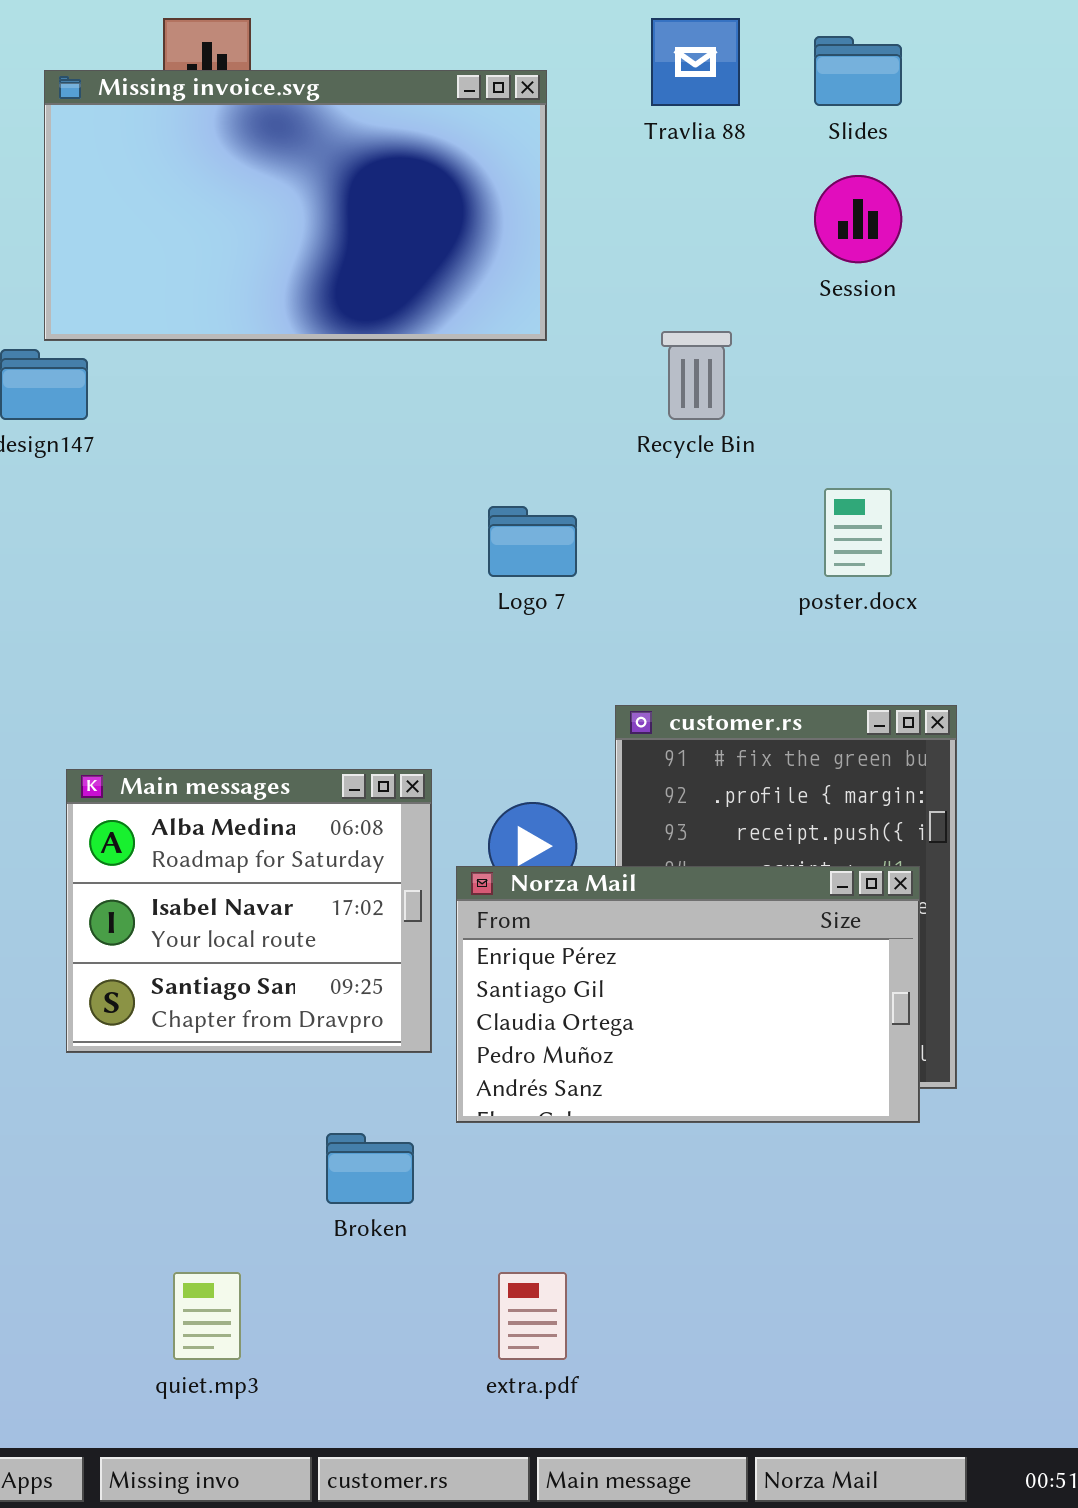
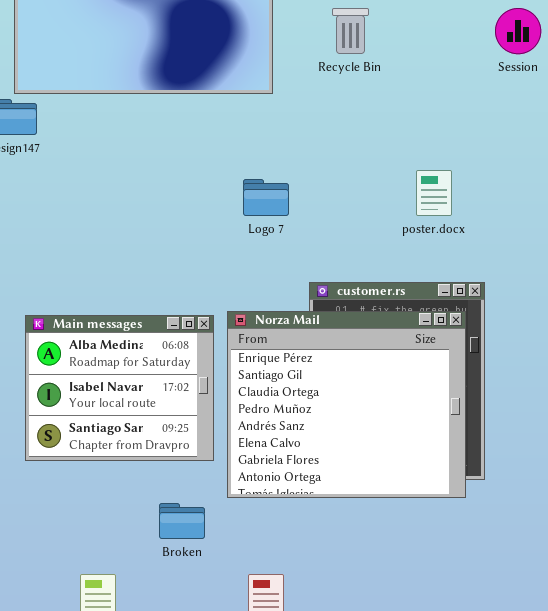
Session: [814,175,902,263] -> [495,8,541,54], moved
Recycle Bin: [661,331,732,420] -> [332,8,369,54], moved
Norza Mail: [456,866,920,1123] -> [227,311,466,498], resized

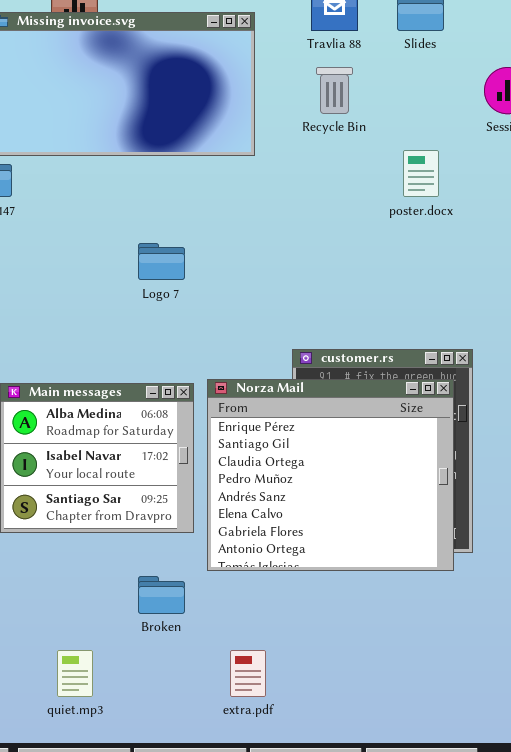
poster.docx: [416,170,452,216] -> [403,150,439,197], moved
Logo 7: [243,179,289,216] -> [138,243,185,280], moved

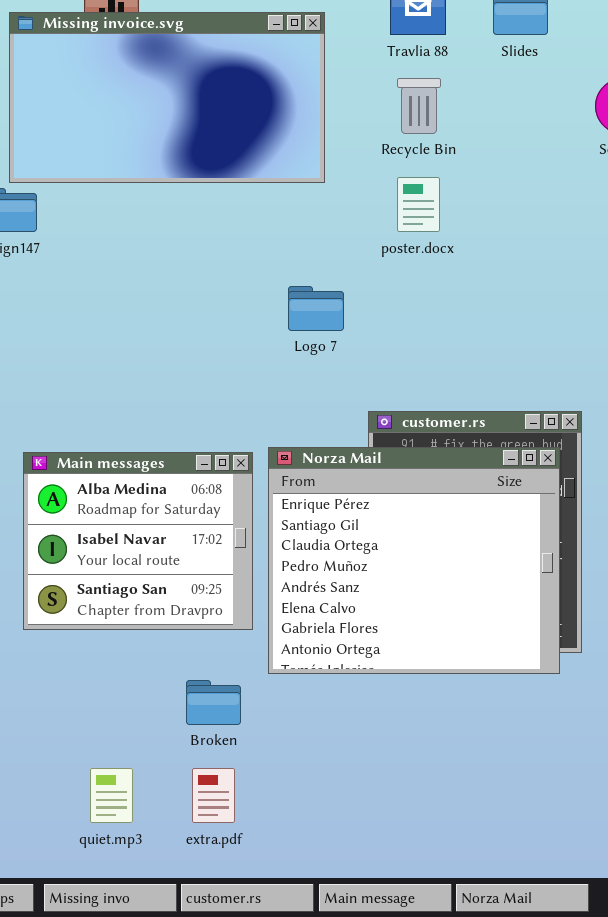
poster.docx: [403,150,439,197] -> [397,177,440,232], moved
Logo 7: [138,243,185,280] -> [288,286,344,331], moved
extra.pdf: [230,650,266,697] -> [192,768,235,823], moved

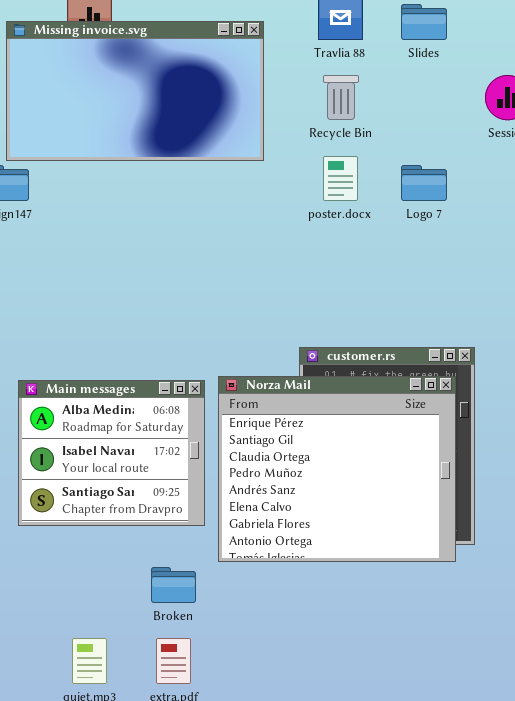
Logo 7: [288,286,344,331] -> [401,165,447,201], moved

